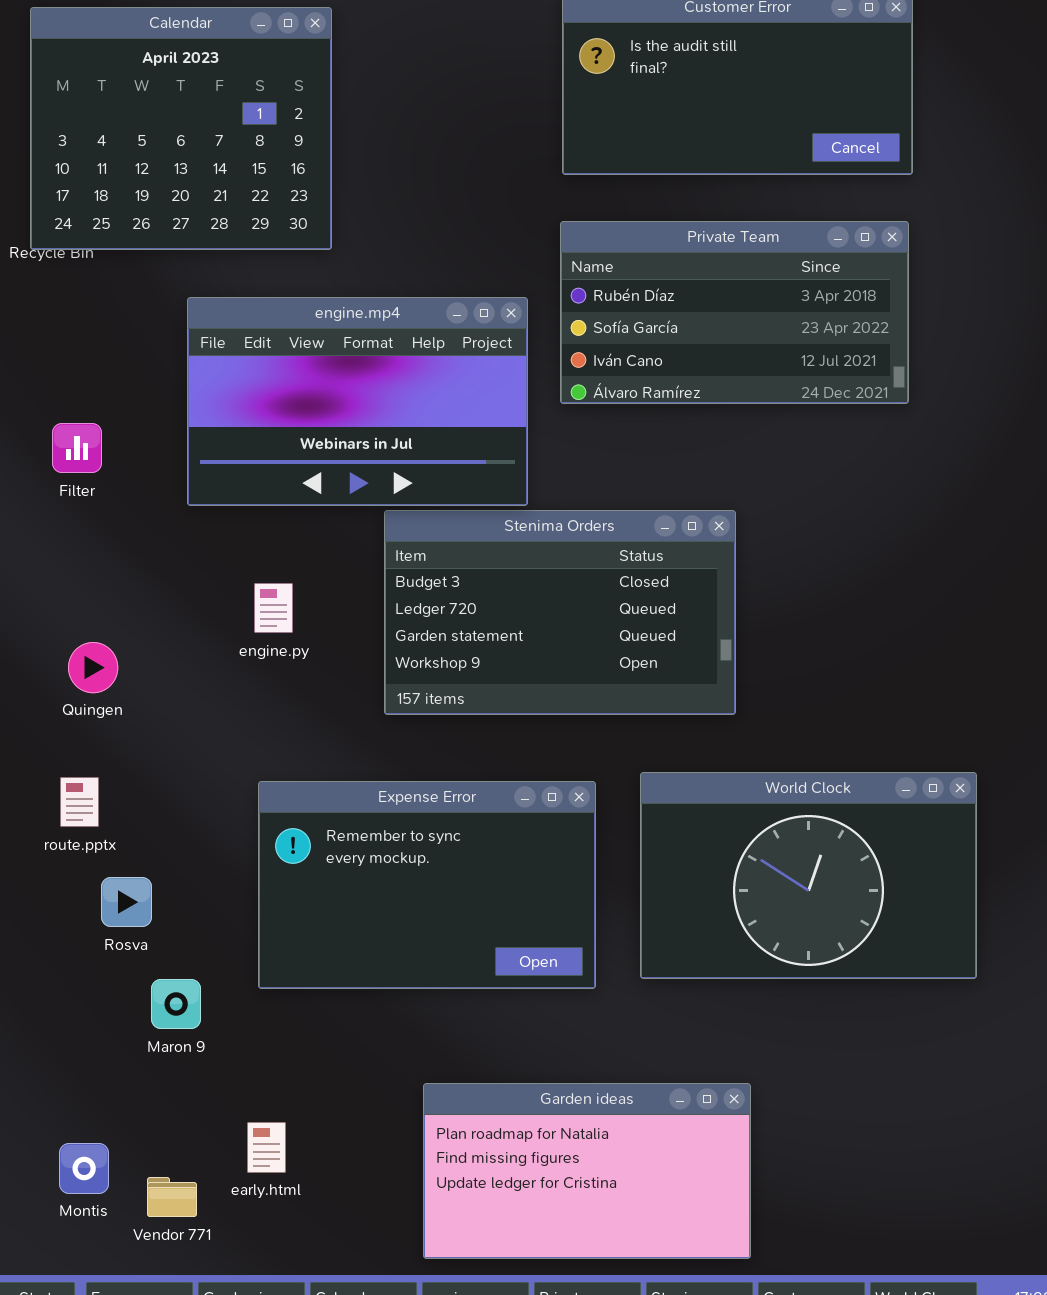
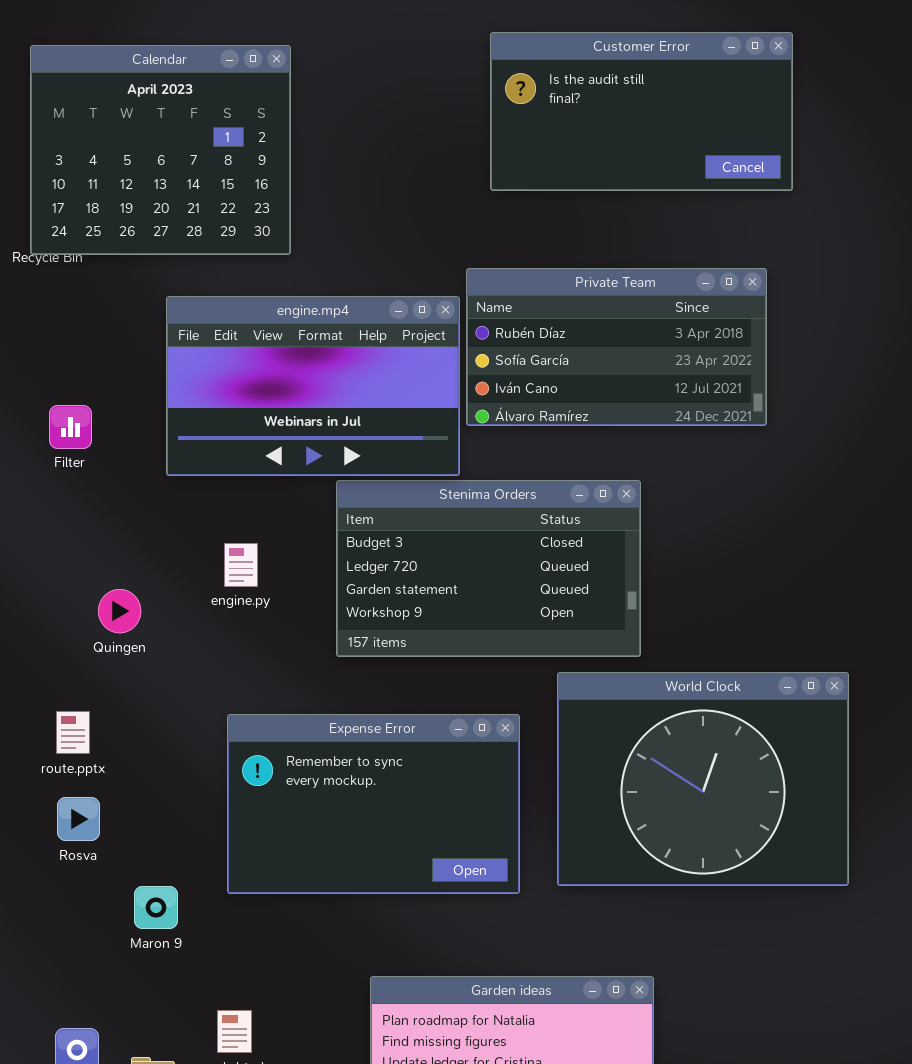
Private Team: [560,221,909,404] -> [466,268,767,426], moved
Quingen: [68,642,118,693] -> [98,589,141,633], moved
World Clock: [640,772,977,979] -> [557,672,849,886], resized
Rosva: [101,877,152,927] -> [57,797,100,841], moved

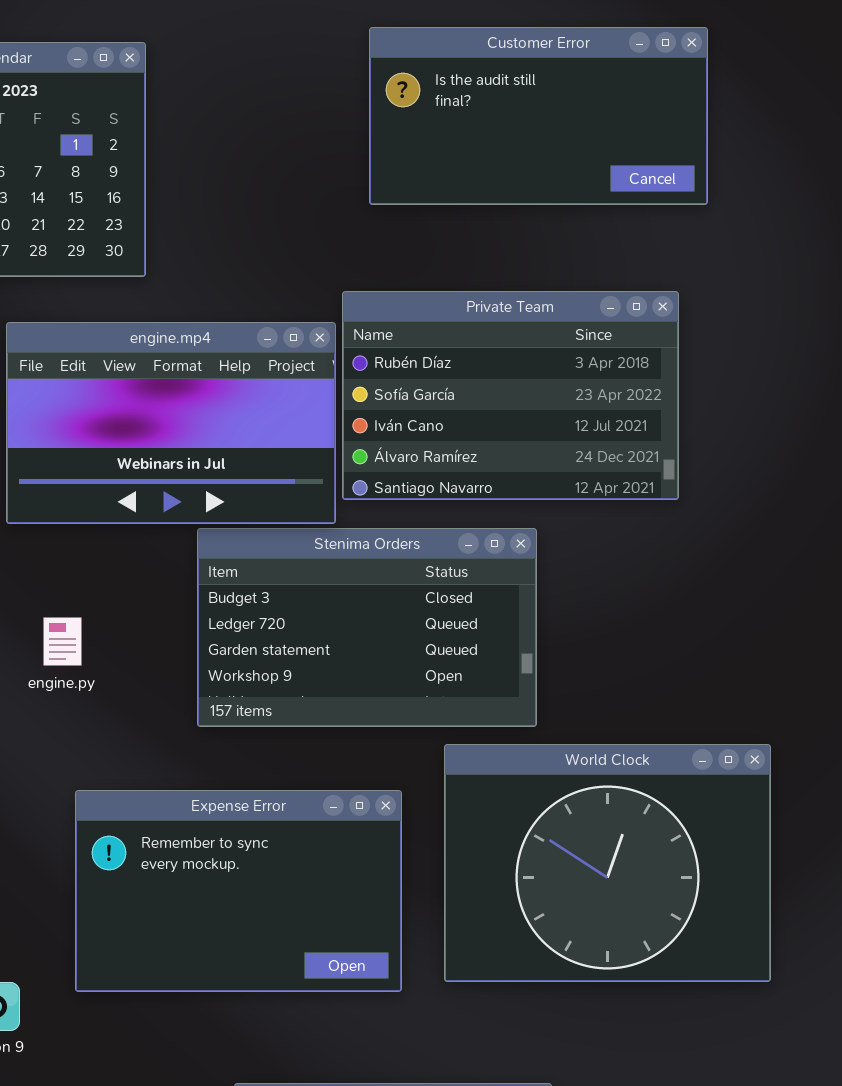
Private Team: [466,268,767,426] -> [342,291,679,500], resized
engine.py: [224,543,258,587] -> [43,617,82,666], moved

